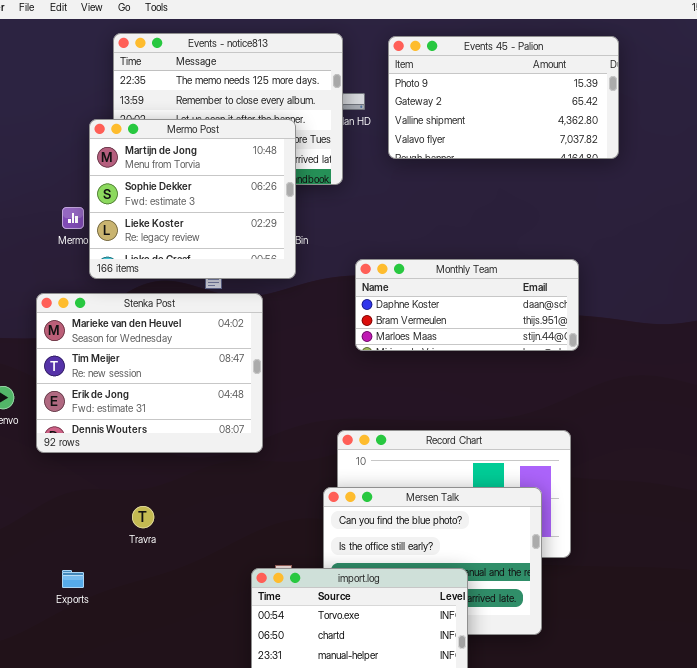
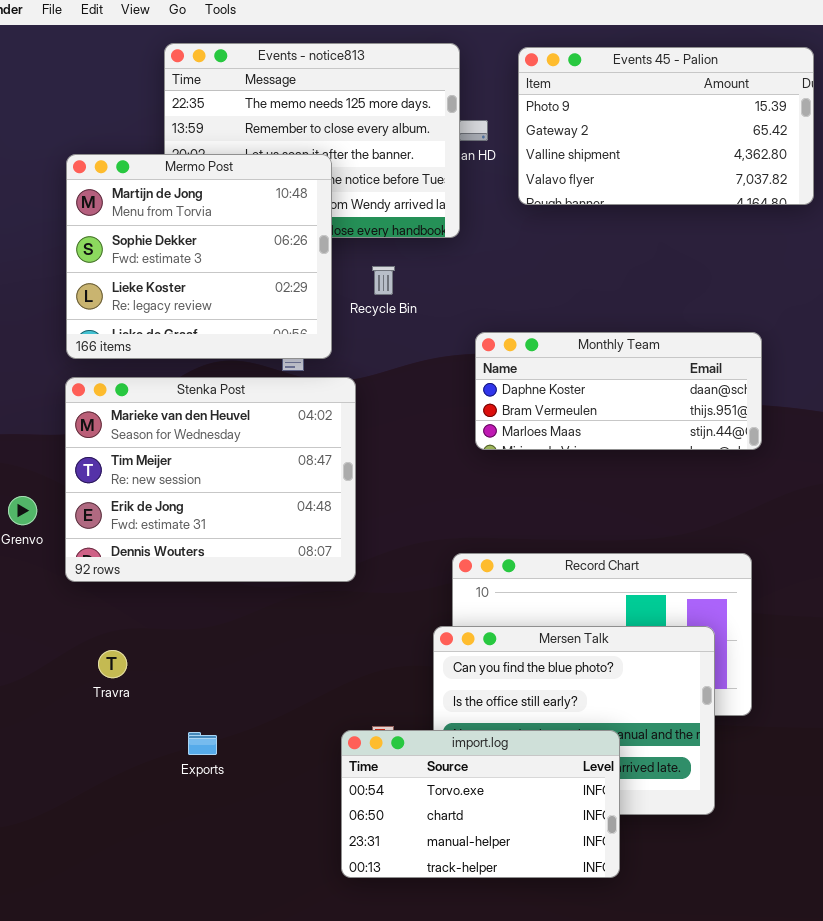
Mermo Post: [89,119,296,279] -> [66,154,332,359], moved
Travra: [132,506,154,528] -> [98,650,127,678], moved
Exports: [62,570,84,588] -> [188,732,217,755], moved

